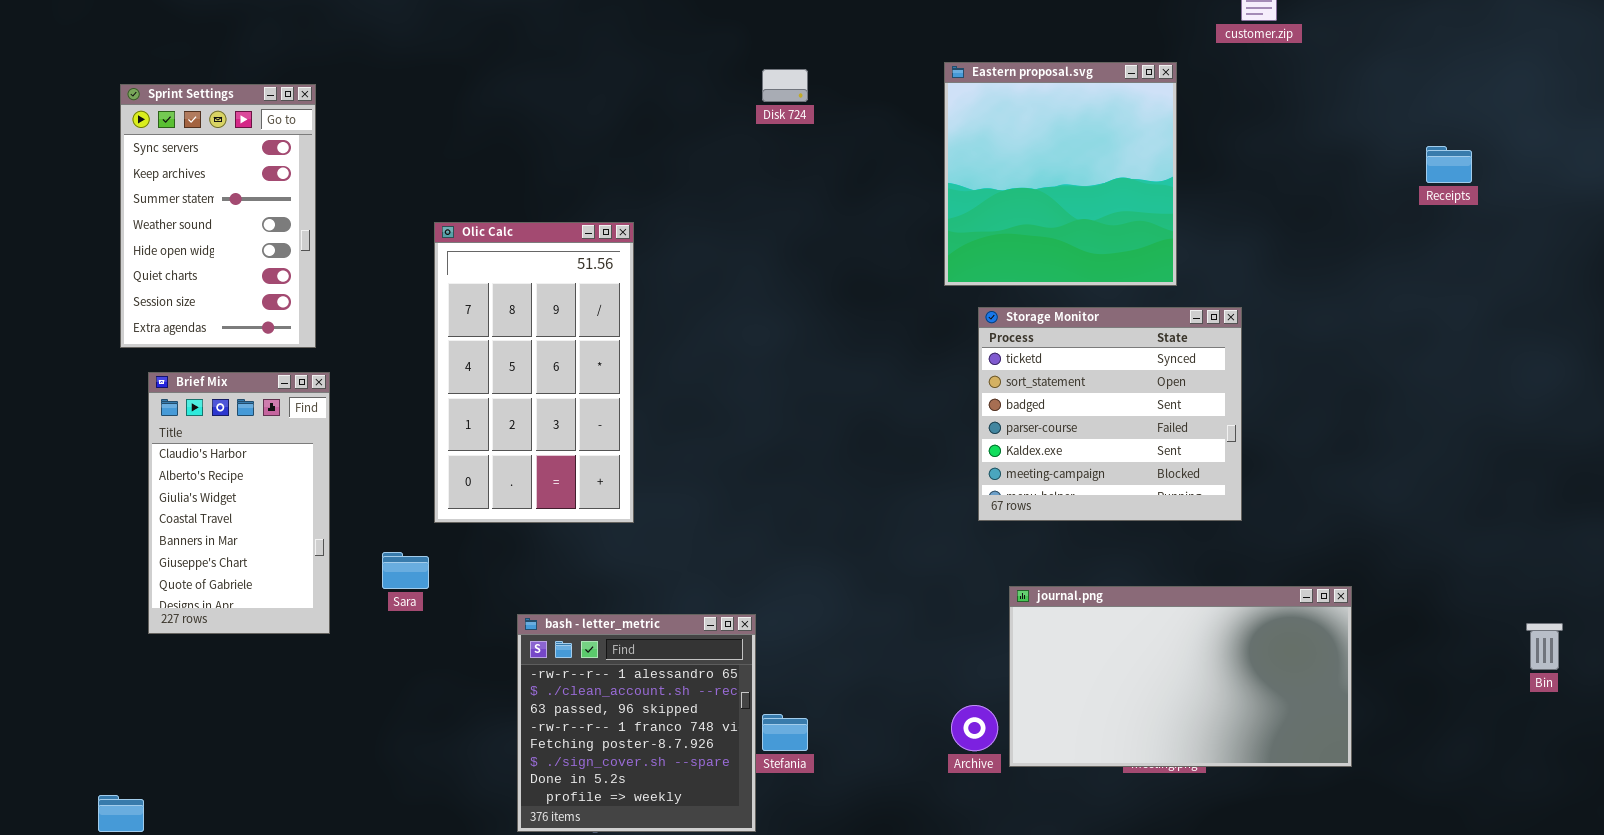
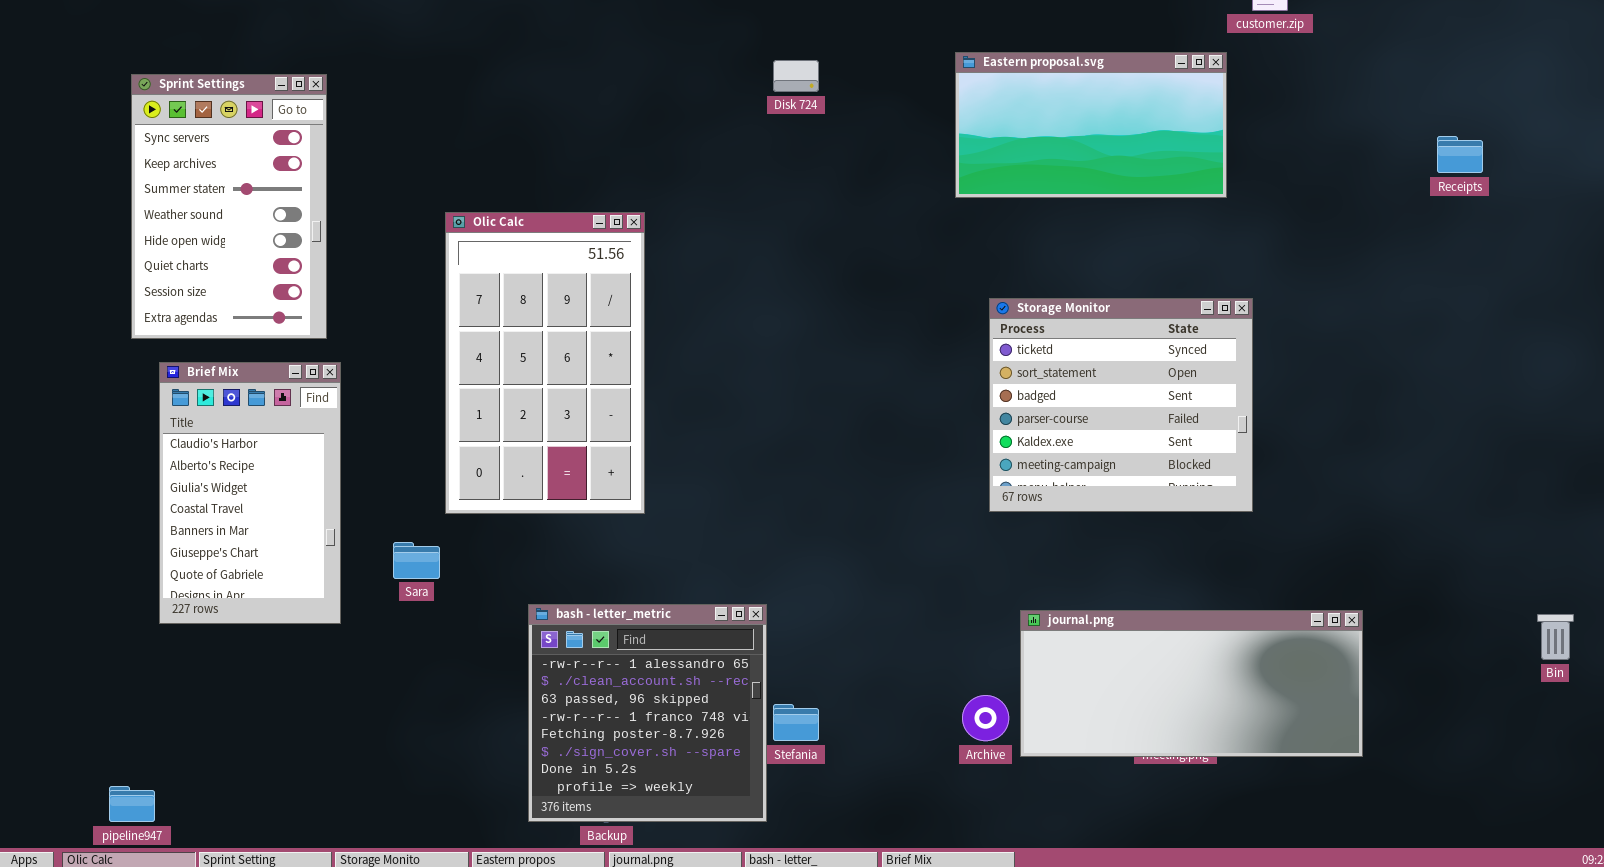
Eastern proposal.svg: [944,62,1177,286] -> [955,52,1227,198], resized
journal.png: [1009,586,1352,767] -> [1020,610,1363,757], resized

